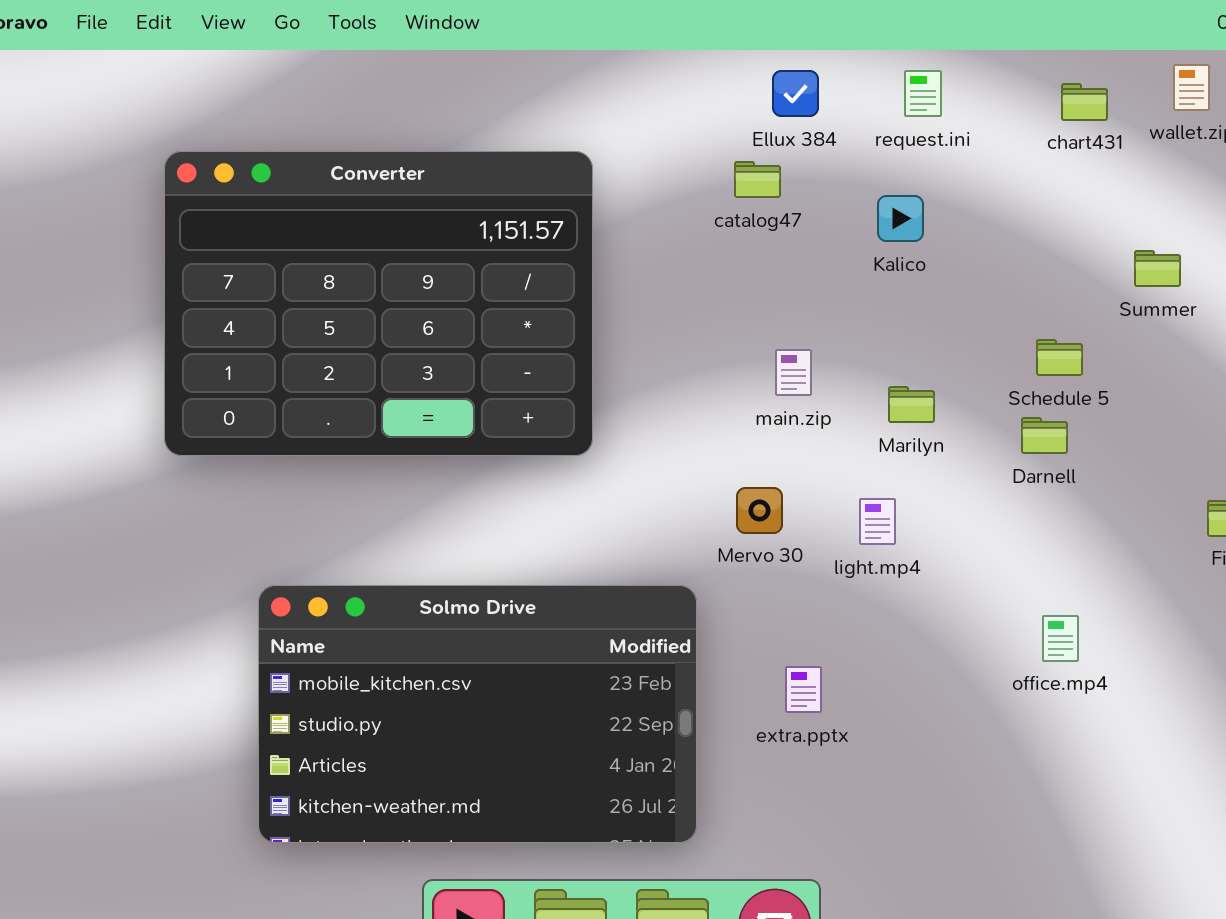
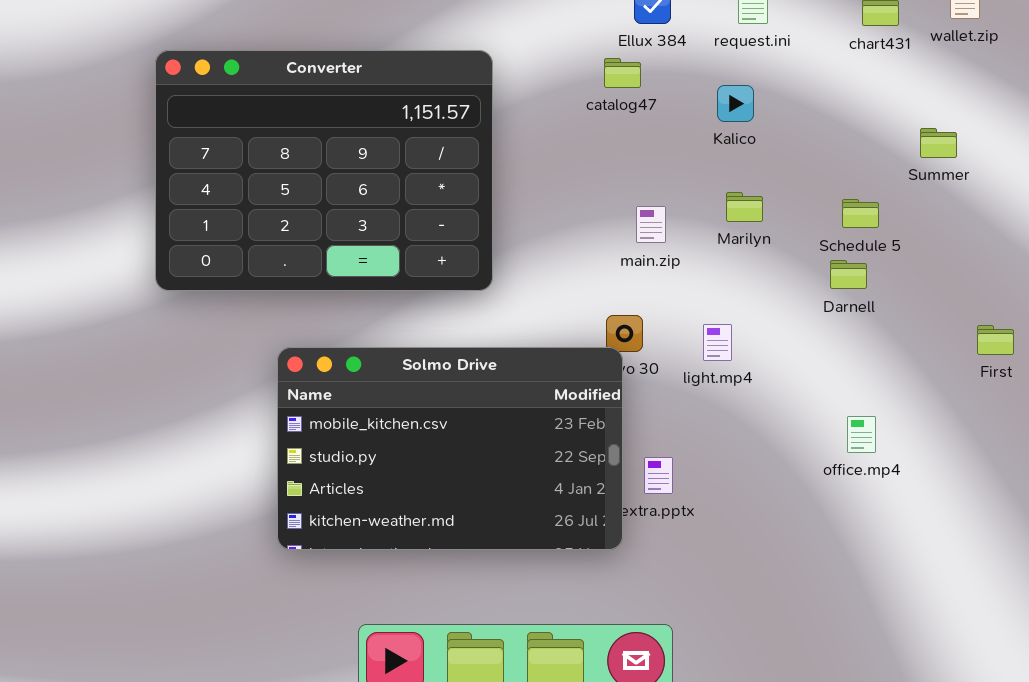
Marilyn: [888,386,935,423] -> [726,192,763,222], moved
Solmo Drive: [258,585,697,843] -> [277,347,623,550], moved

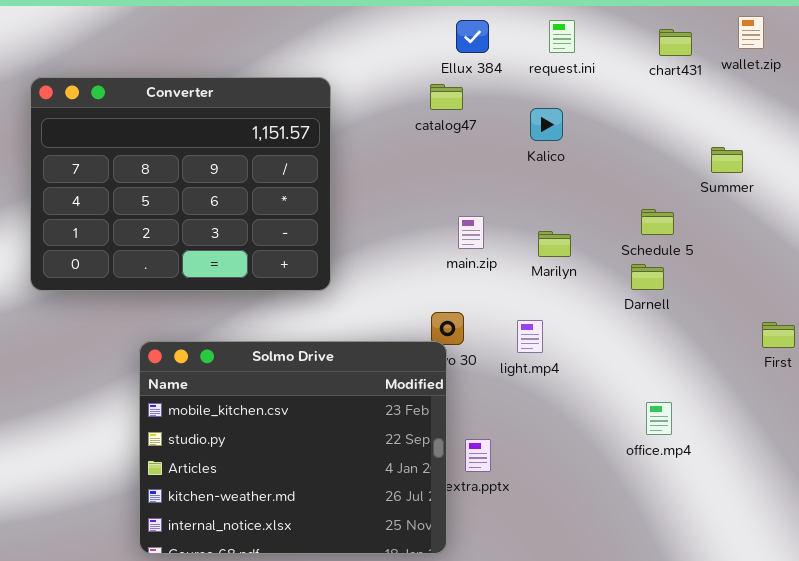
Marilyn: [726,192,763,222] -> [538,231,571,257], moved
Solmo Drive: [277,347,623,550] -> [139,341,447,554], resized

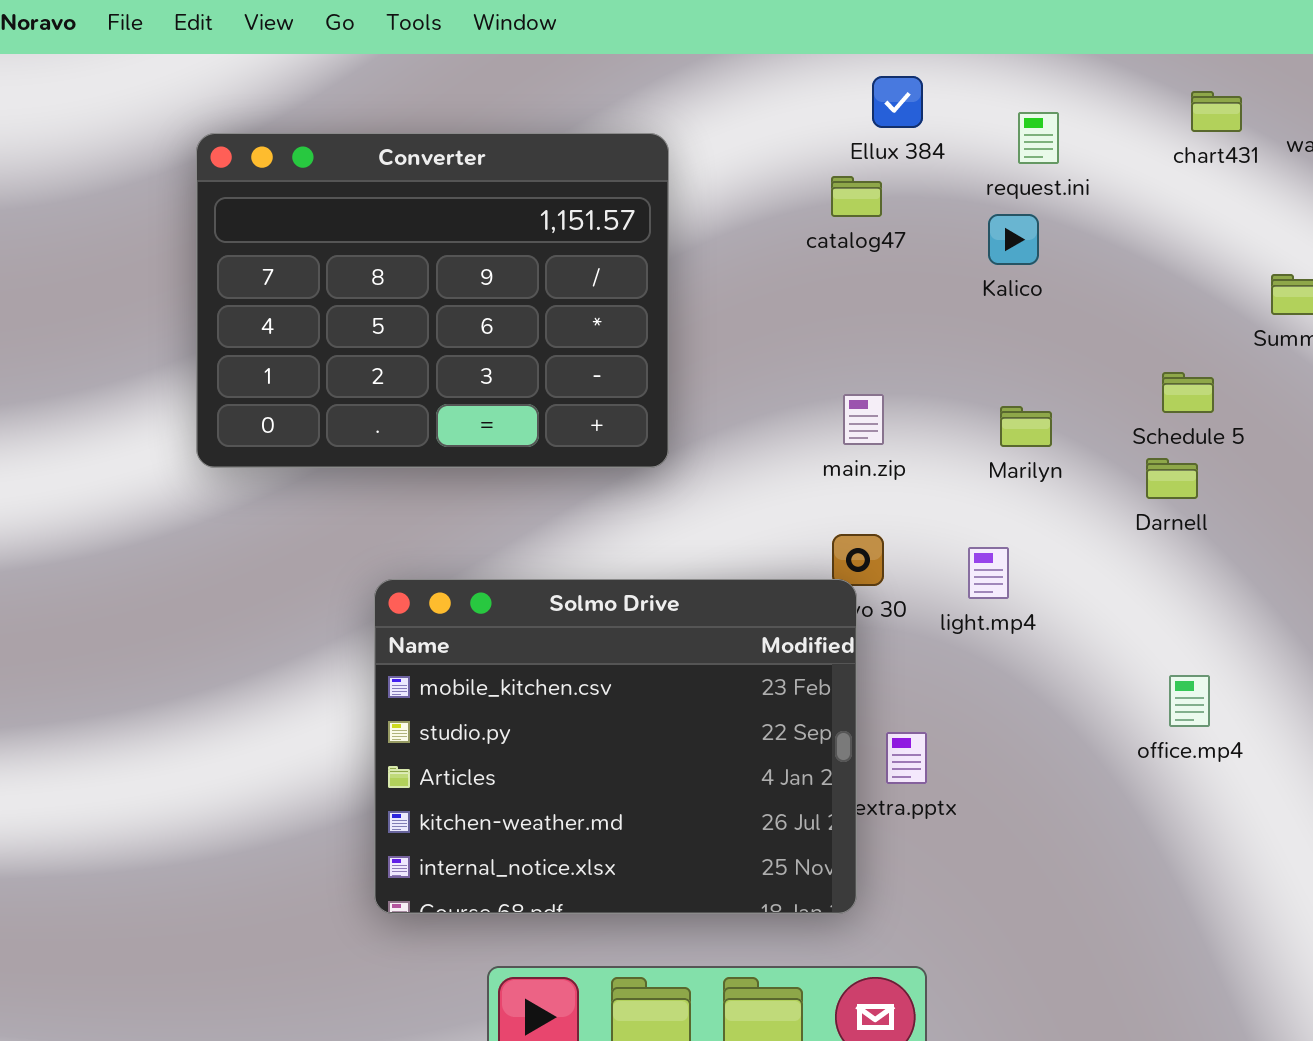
request.ini: [549,20,575,53] -> [1018,112,1059,164], moved
Converter: [30,77,331,291] -> [196,133,669,468], moved
main.zip: [458,216,484,249] -> [843,394,884,445], moved

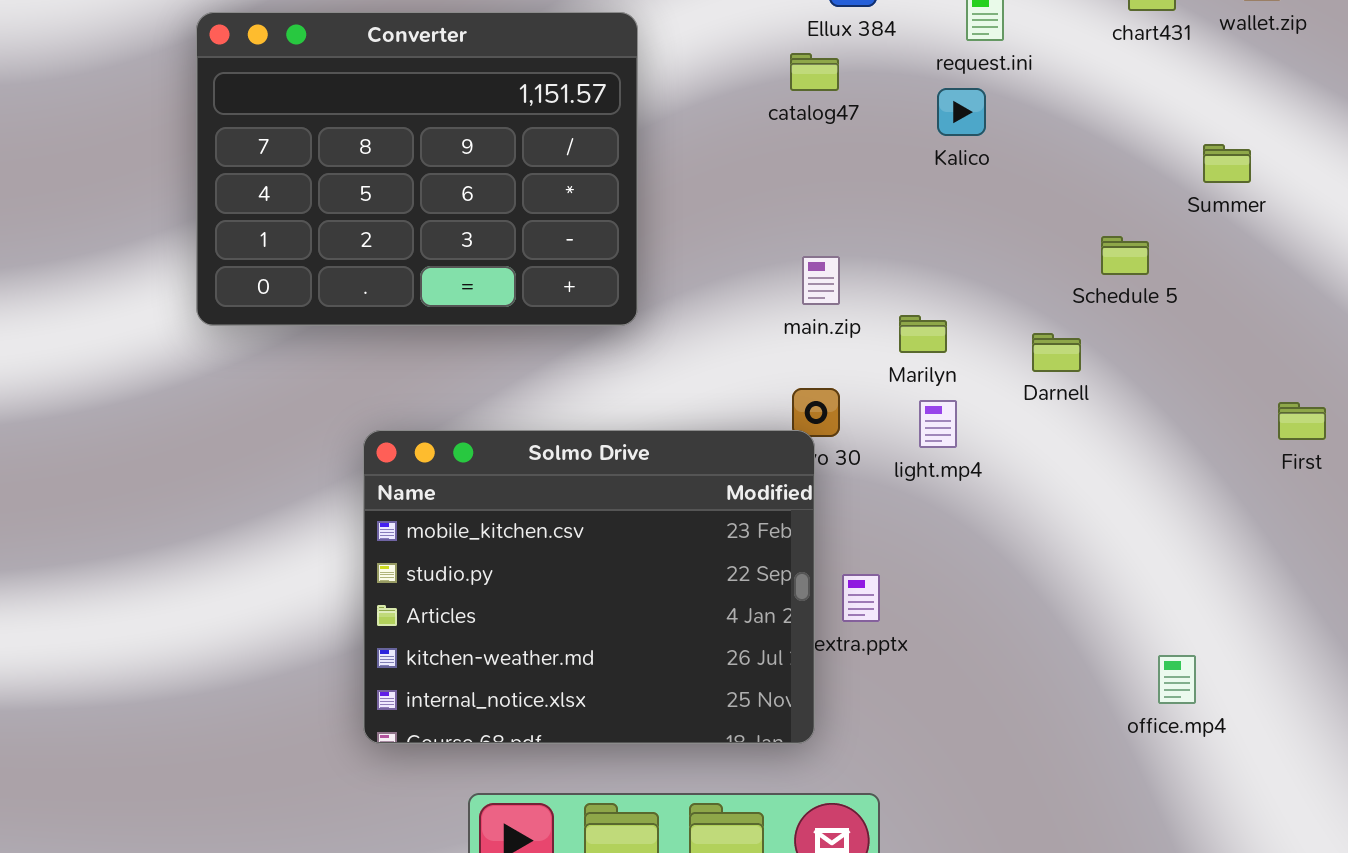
Marilyn: [1000,406,1052,447] -> [899,315,947,353], moved
Darnell: [1146,458,1198,499] -> [1032,333,1081,372], moved
office.mp4: [1169,675,1210,727] -> [1158,655,1196,704], moved

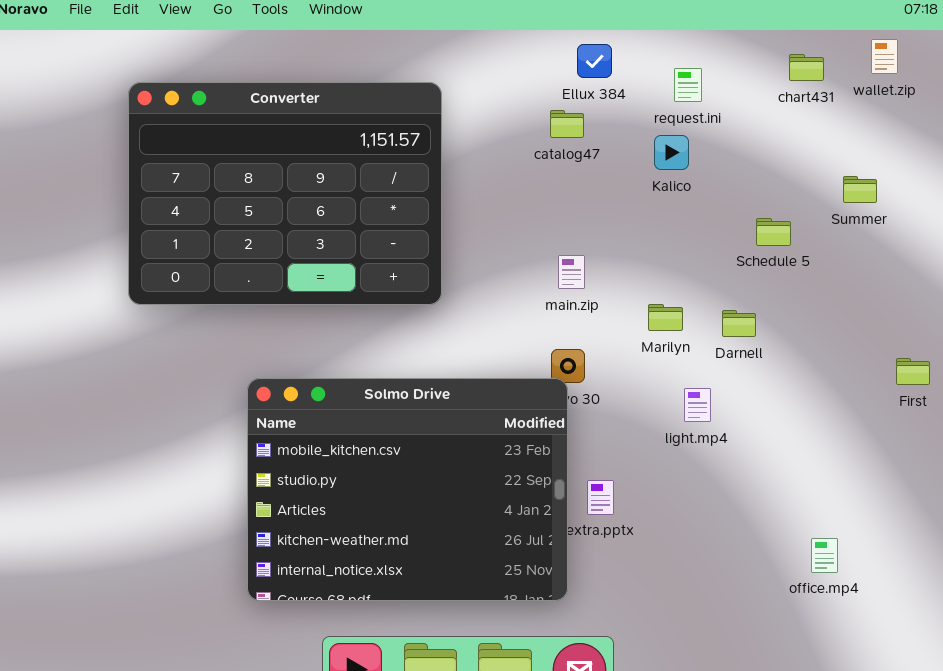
Schedule 5: [1101,236,1149,275] -> [756,218,791,246], moved
Marilyn: [899,315,947,353] -> [648,304,683,331], moved
light.mp4: [919,400,957,448] -> [684,388,711,422], moved

